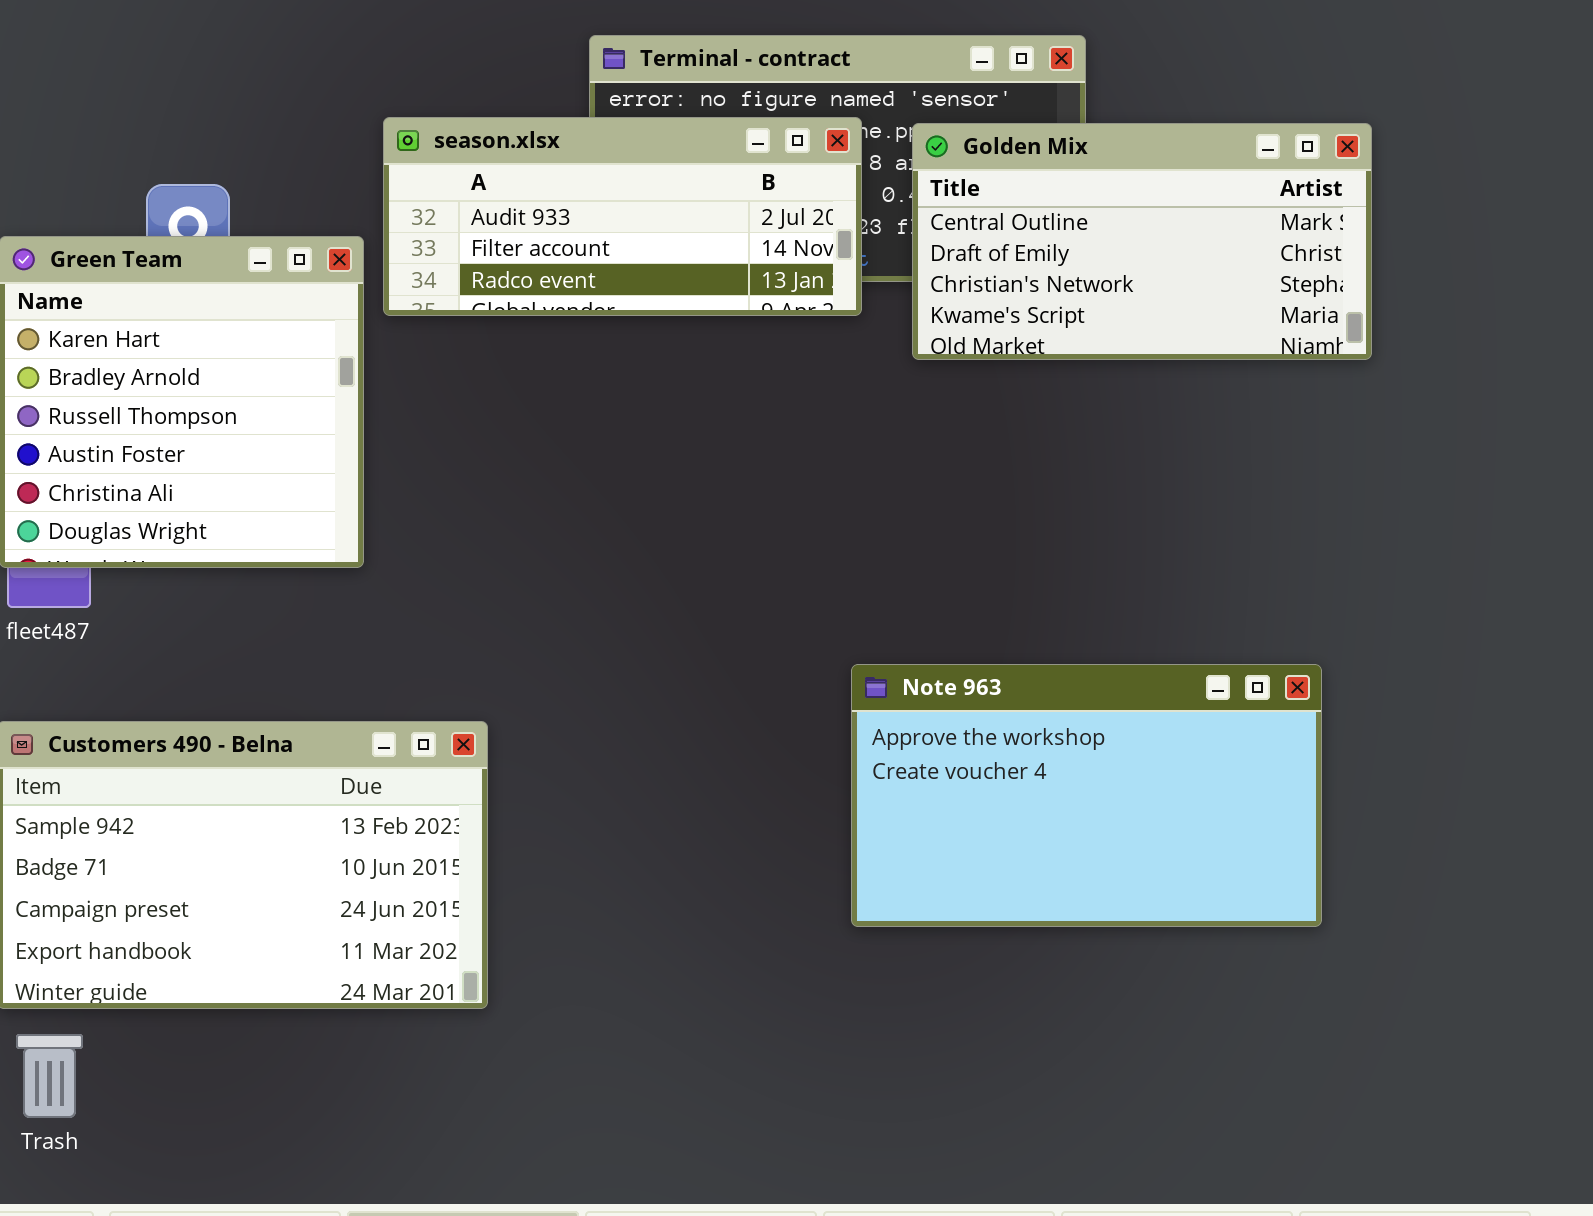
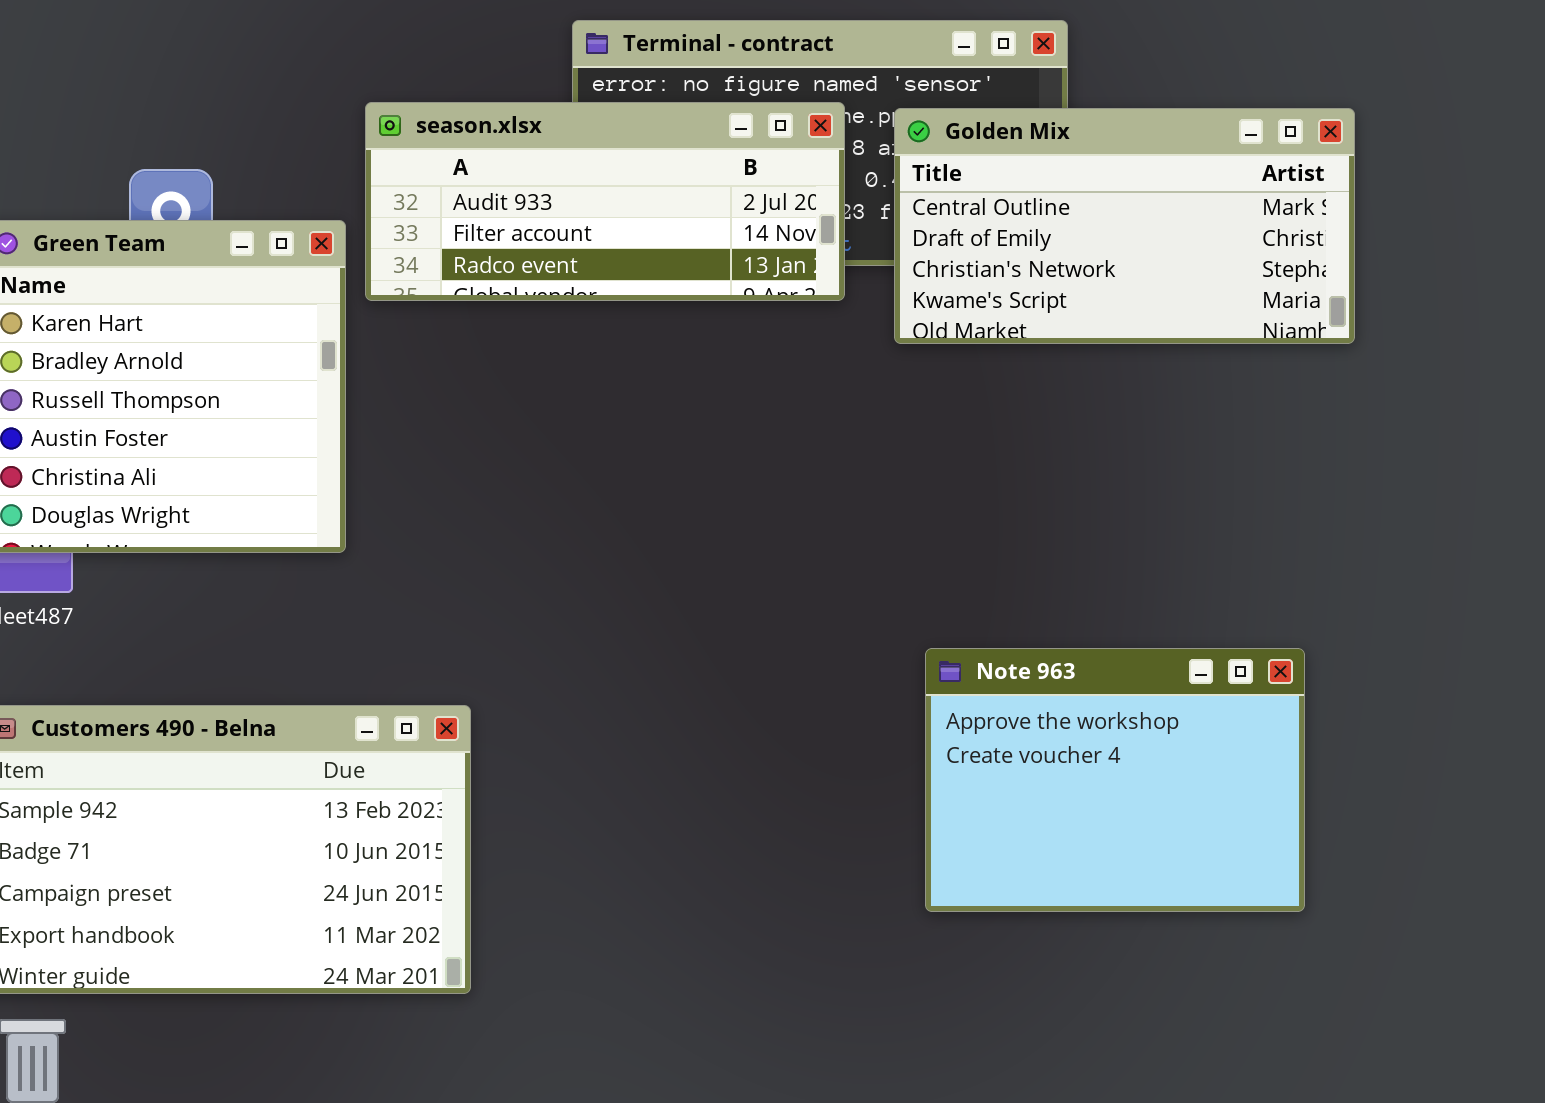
Note 963: [851,664,1322,927] -> [925,648,1305,912], resized

